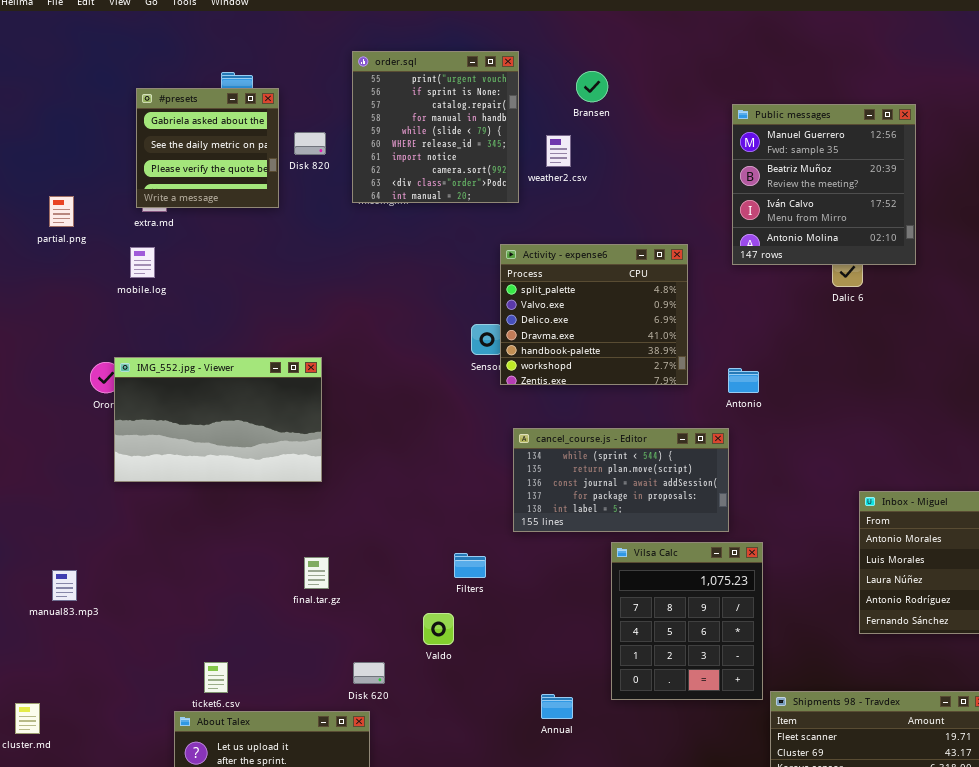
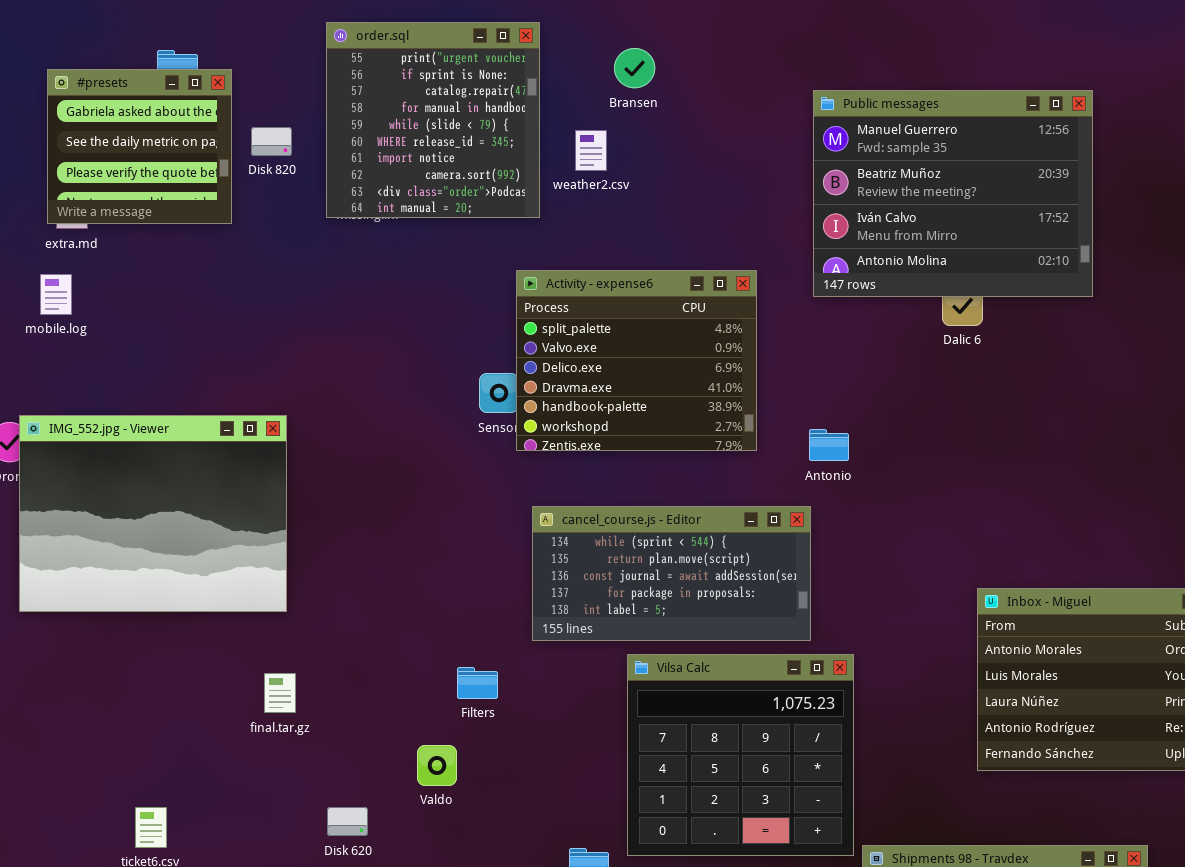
Public messages: [732,104,916,265] -> [813,90,1093,297], resized
IMG_552.jpg - Viewer: [114,357,322,482] -> [19,415,287,612], resized
Vilsa Calc: [611,542,763,700] -> [627,654,854,856], resized

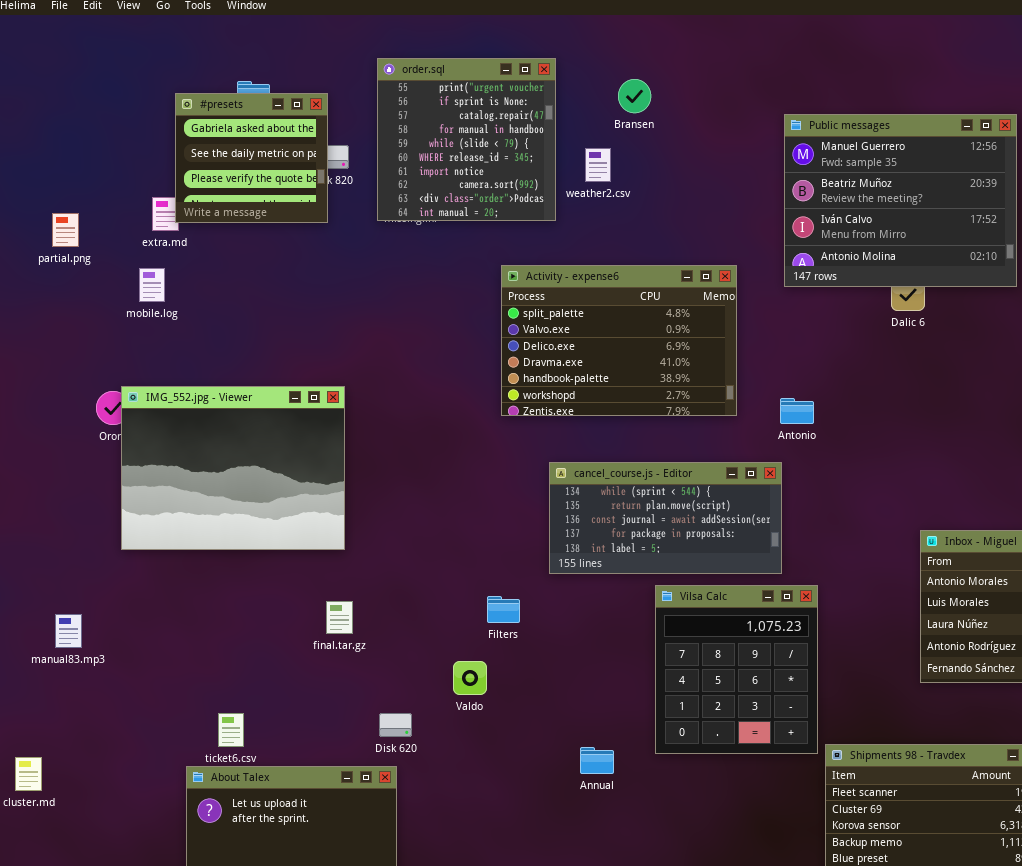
#presets: [47,69,232,224] -> [175,93,328,223], moved
Activity - expense6: [516,270,757,451] -> [501,265,737,416], resized
Vilsa Calc: [627,654,854,856] -> [655,585,818,754], resized

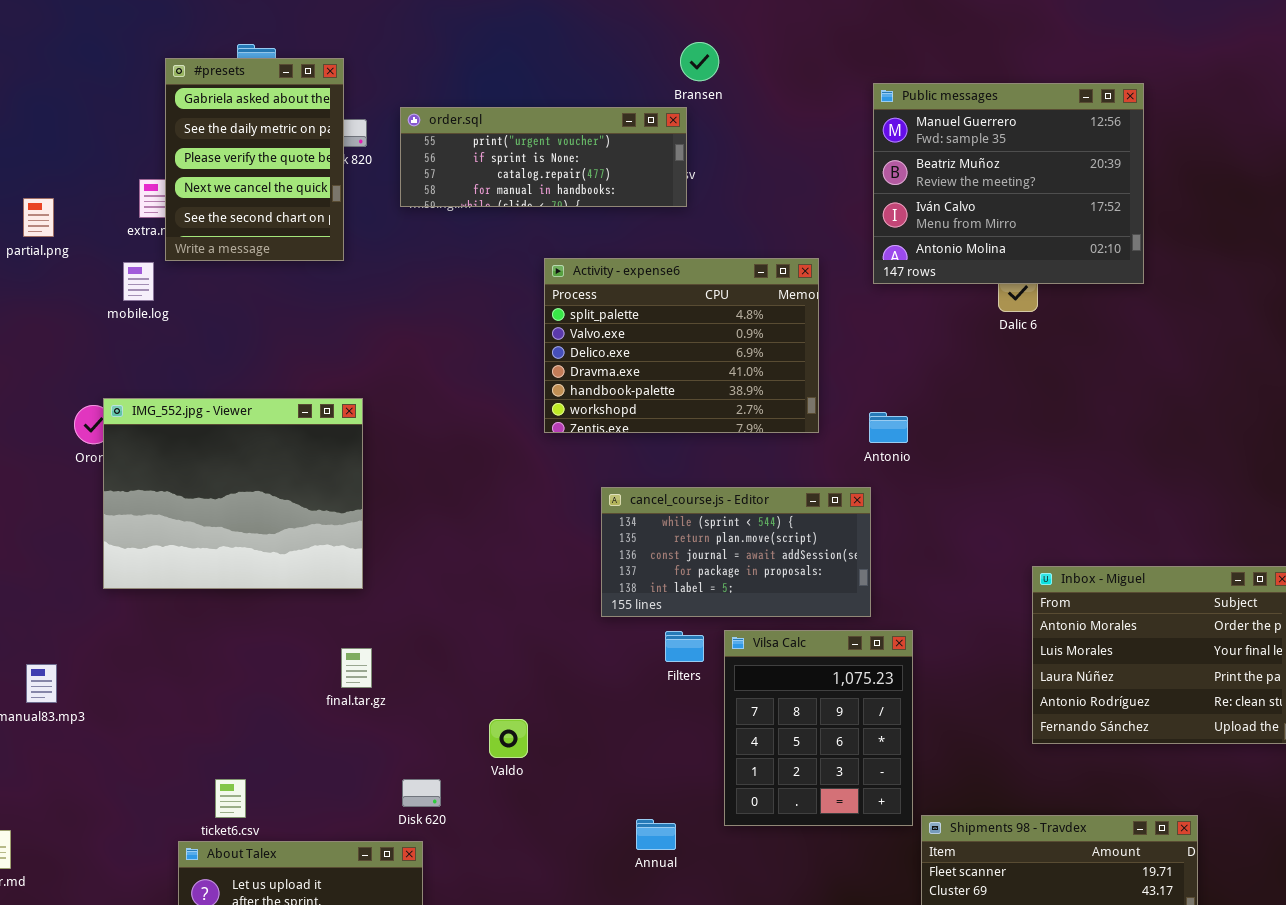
order.sql: [377,58,556,221] -> [400,107,687,207], resized
#presets: [175,93,328,223] -> [165,58,344,261], resized
Filters: [487,596,520,623] -> [665,631,704,662], moved

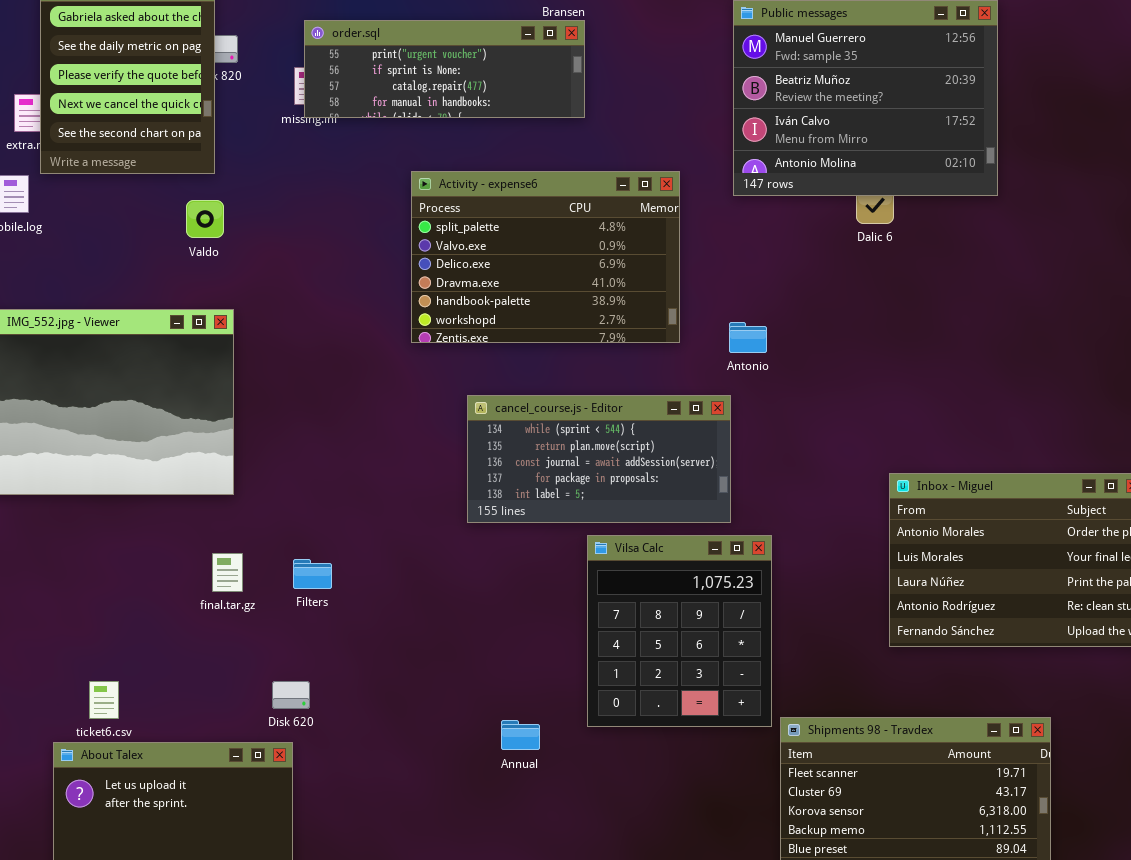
order.sql: [400,107,687,207] -> [304,20,585,118], moved
Filters: [665,631,704,662] -> [293,559,332,589], moved
Valdo: [489,719,528,758] -> [186,200,224,238], moved

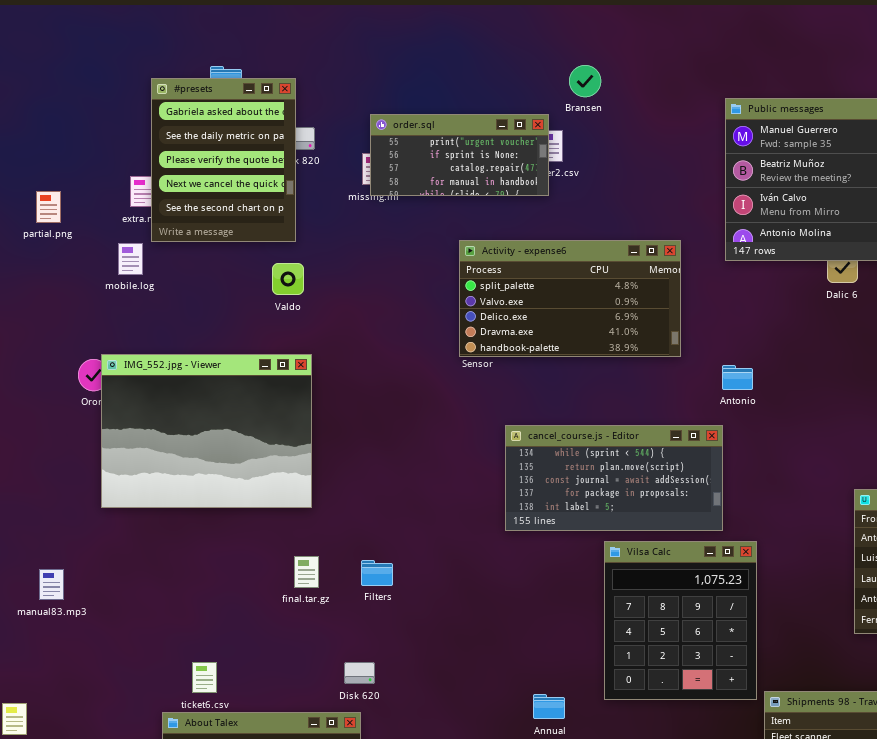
order.sql: [304,20,585,118] -> [370,114,549,196], resized
Activity - expense6: [411,171,680,343] -> [459,240,681,357], resized

